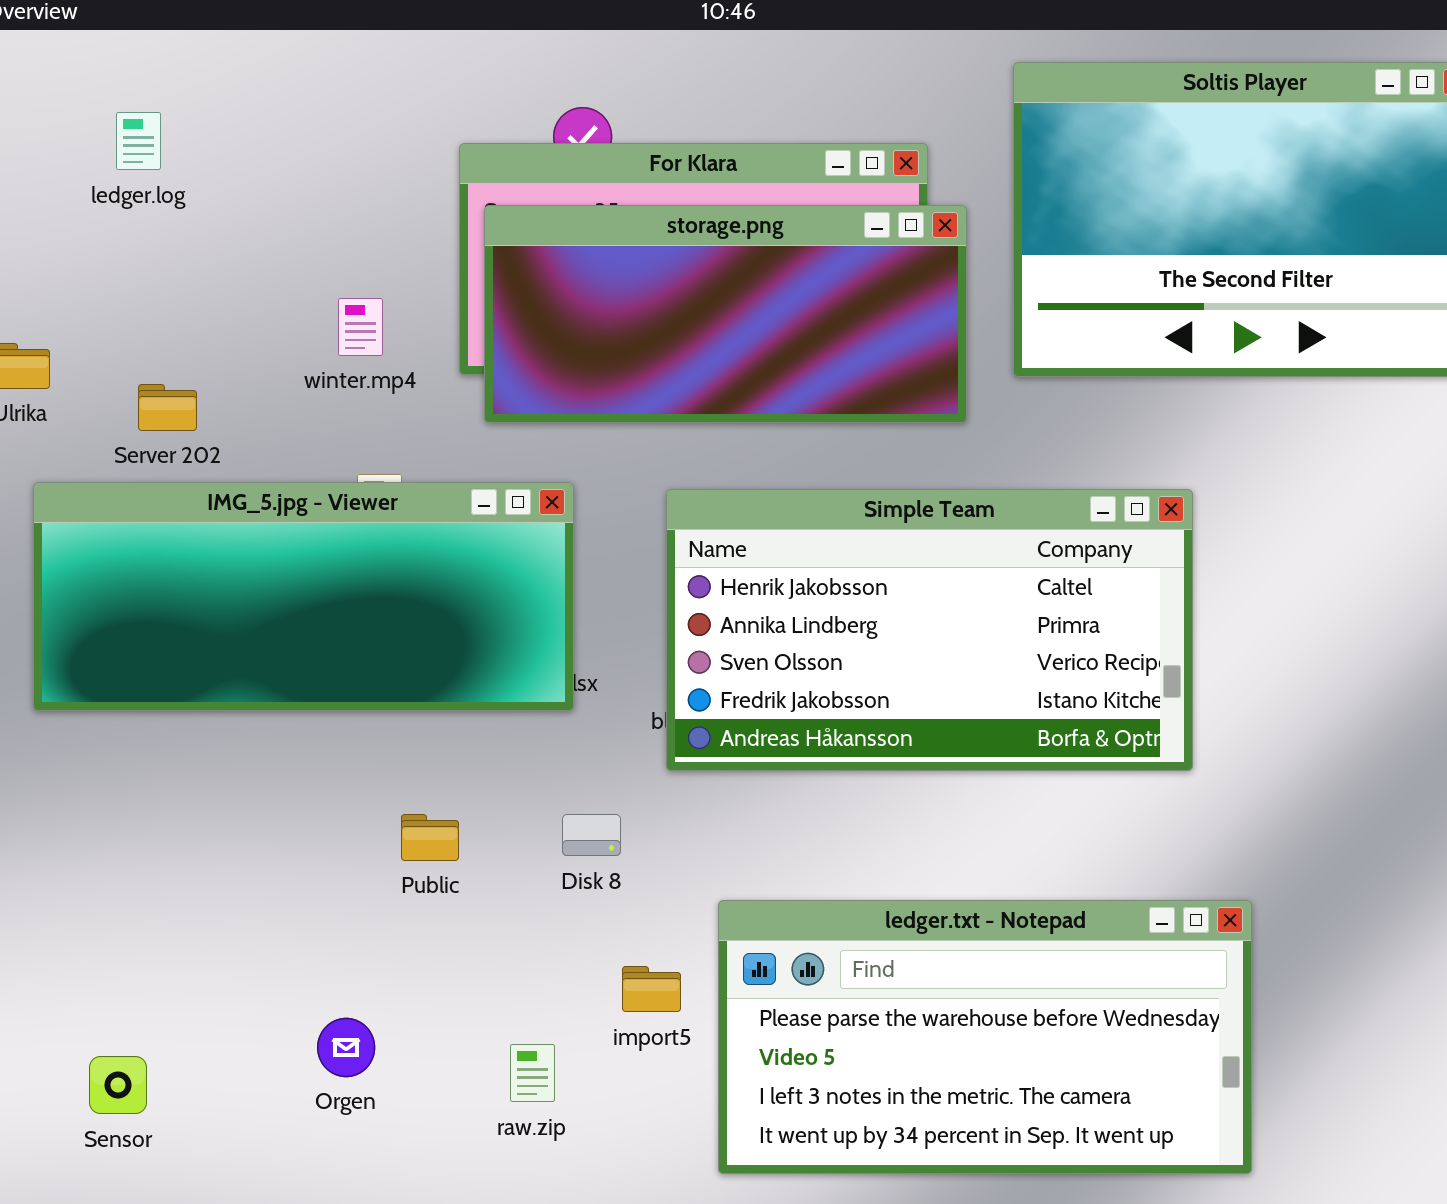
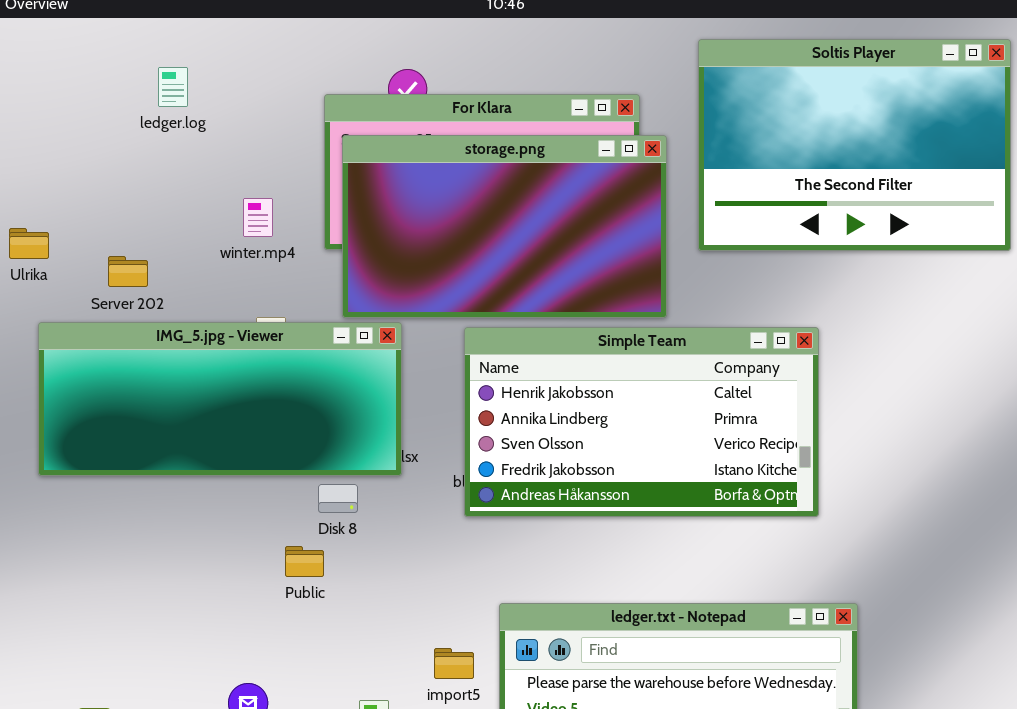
ledger.log: [116,112,161,170] -> [158,67,188,107], moved
storage.png: [484,205,967,423] -> [342,135,667,318], resized
Disk 8: [562,814,621,856] -> [318,484,358,513], moved

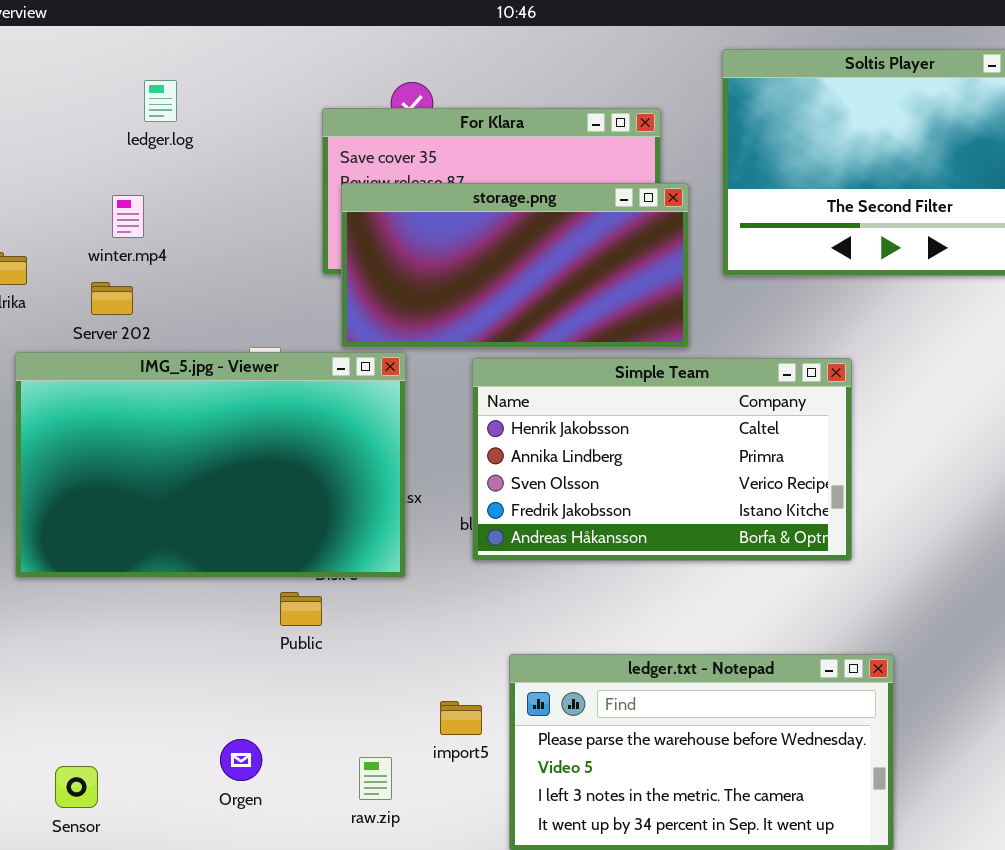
storage.png: [342,135,667,318] -> [341,183,689,348], resized
winter.mp4: [243,198,273,237] -> [112,195,144,238], moved
IMG_5.jpg - Viewer: [38,322,402,476] -> [15,352,406,578], resized

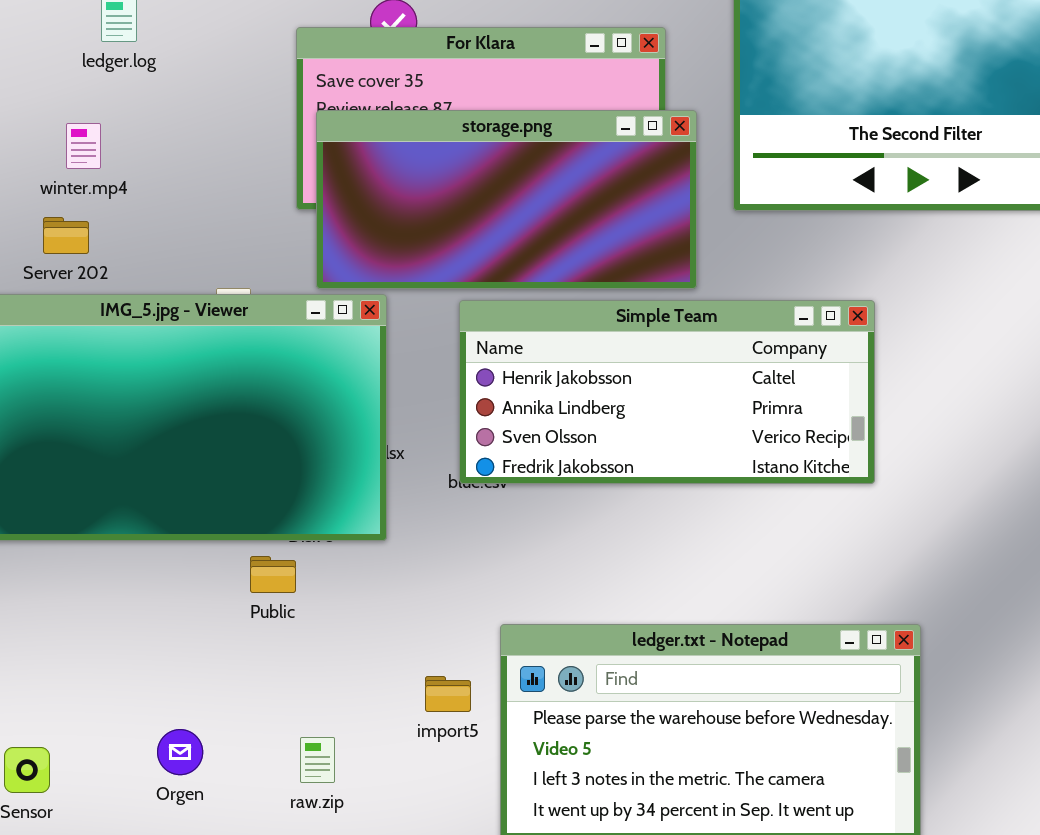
Simple Team: [472,358,852,561] -> [459,300,875,484], resized
Orgen: [220,739,262,781] -> [157,729,203,775], moved
raw.zip: [359,757,392,800] -> [300,737,335,783], moved

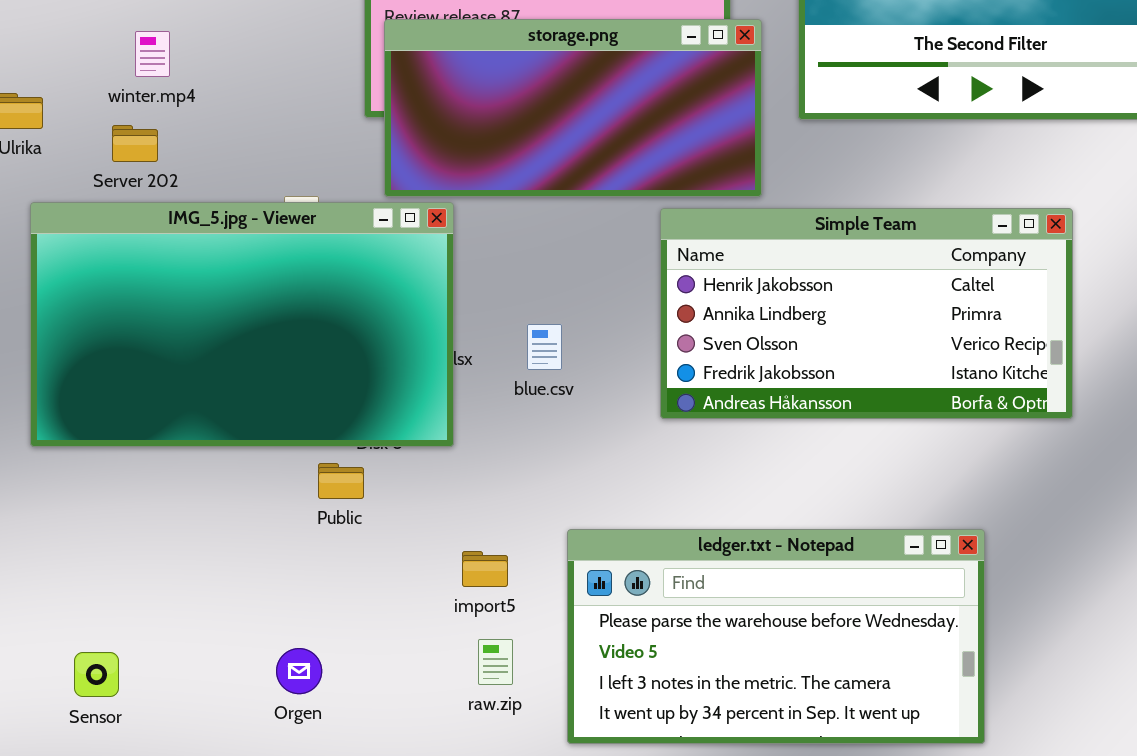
Simple Team: [459,300,875,484] -> [660,208,1073,419], moved, resized
import5: [425,676,471,712] -> [462,551,508,587], moved
Orgen: [157,729,203,775] -> [276,648,322,694], moved
raw.zip: [300,737,335,783] -> [478,639,513,685], moved

